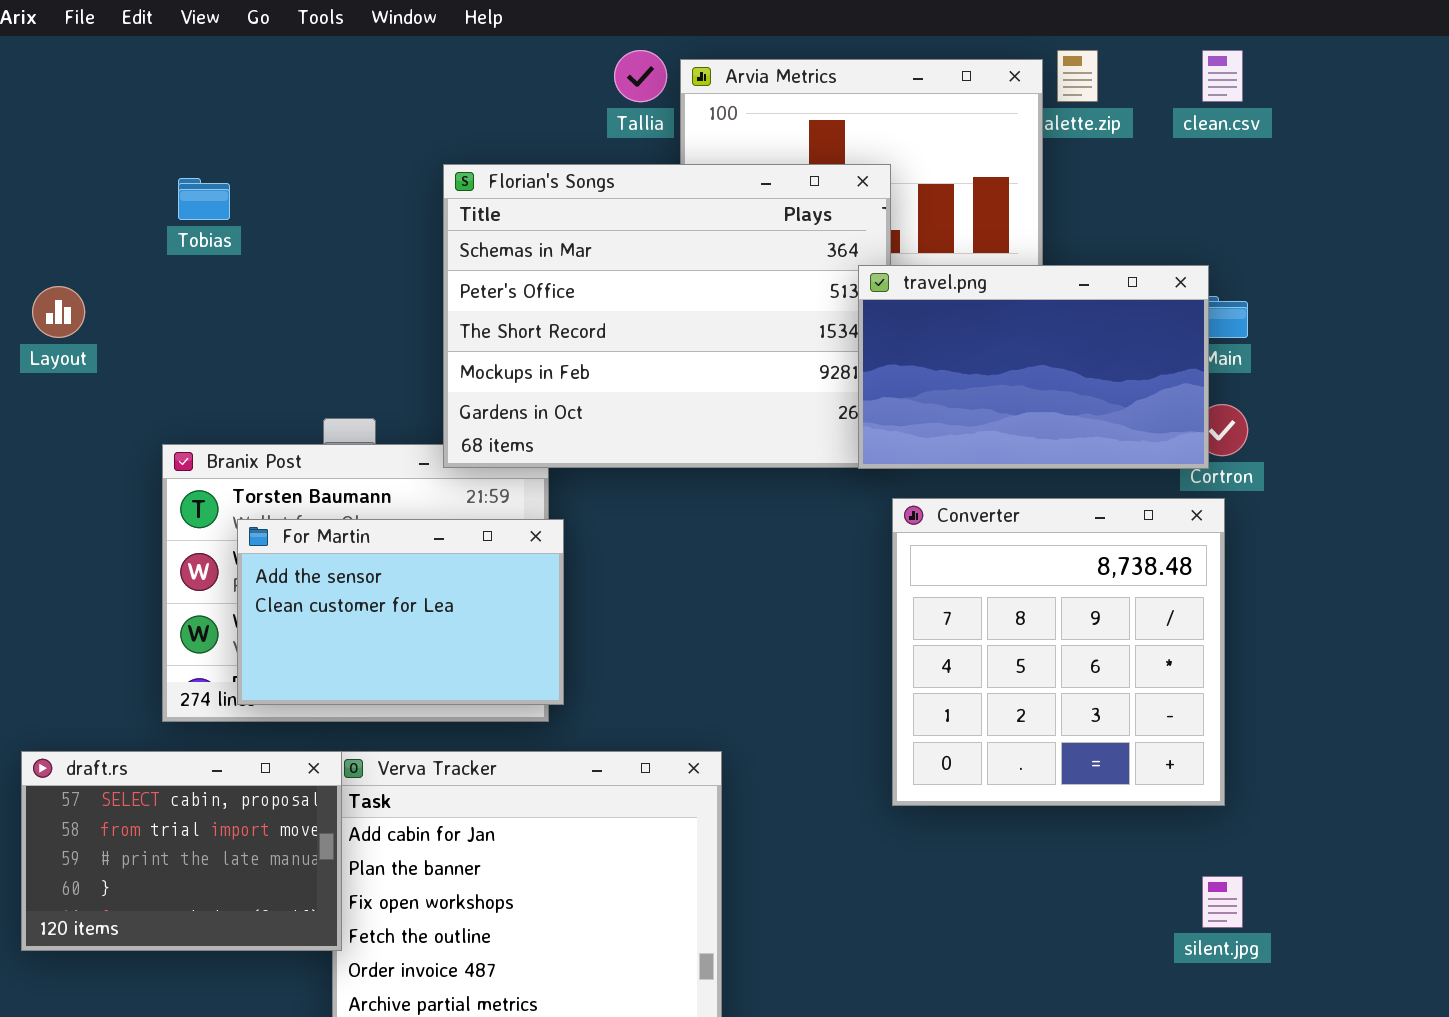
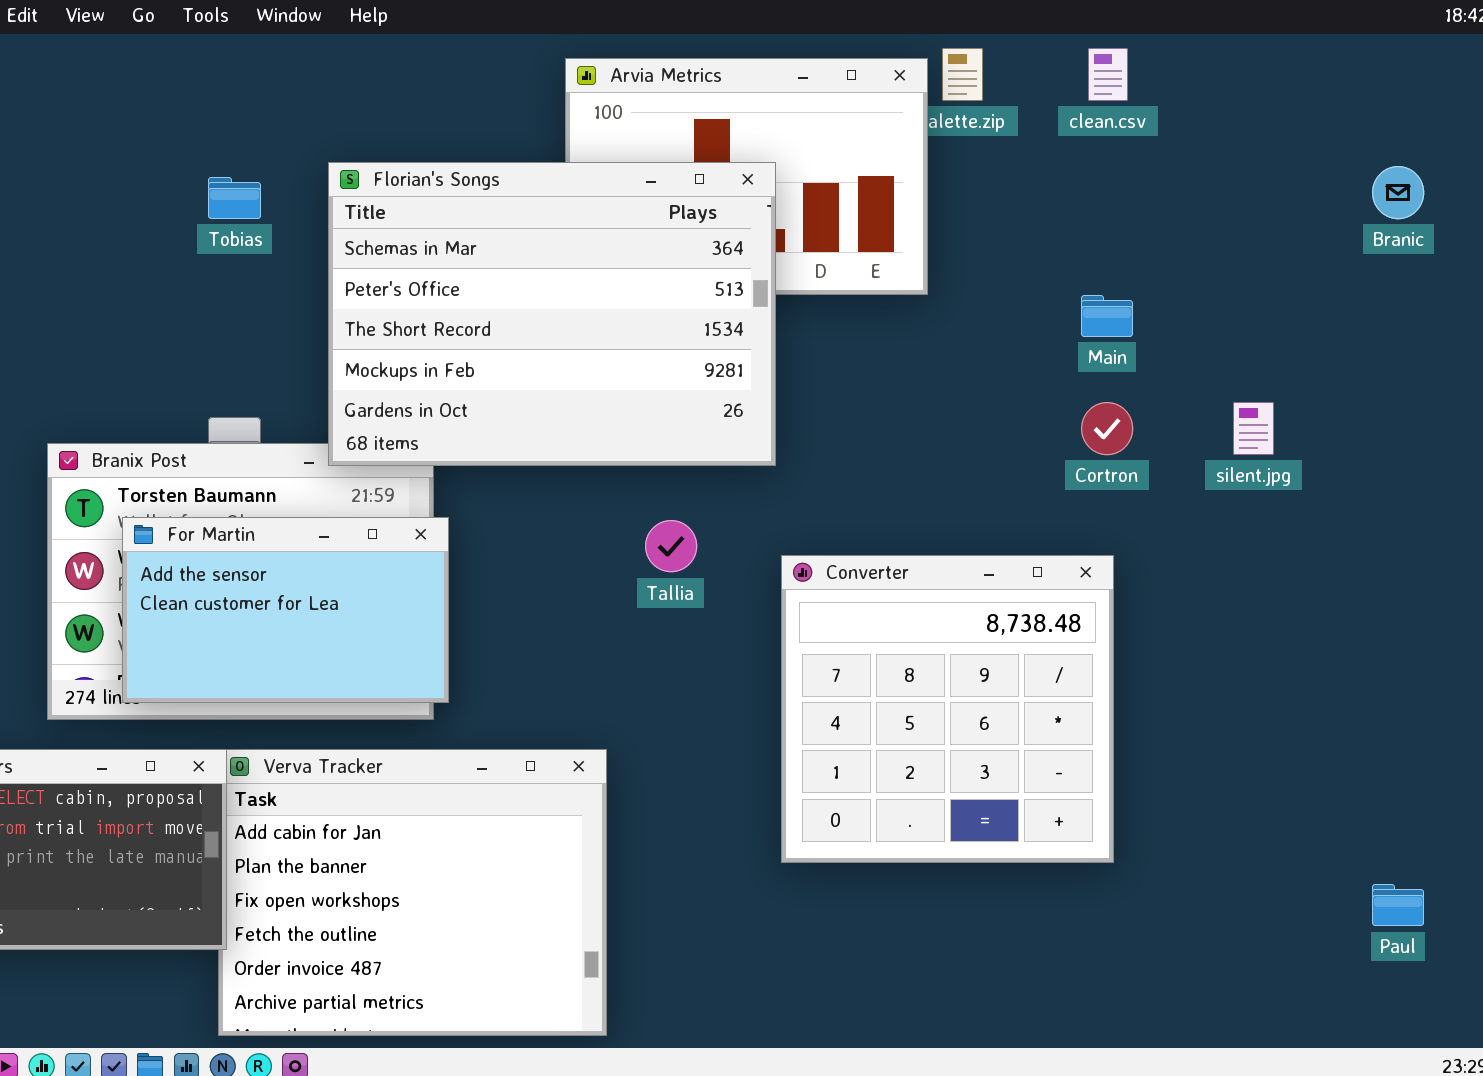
Tallia: [614,50,667,102] -> [645,520,697,572], moved
Tobias: [178,178,230,220] -> [208,177,261,219], moved
travel.png: [858,265,1209,469] -> none, closed
Converter: [892,498,1225,806] -> [781,555,1114,863], moved
silent.jpg: [1202,876,1243,928] -> [1233,402,1274,455], moved

